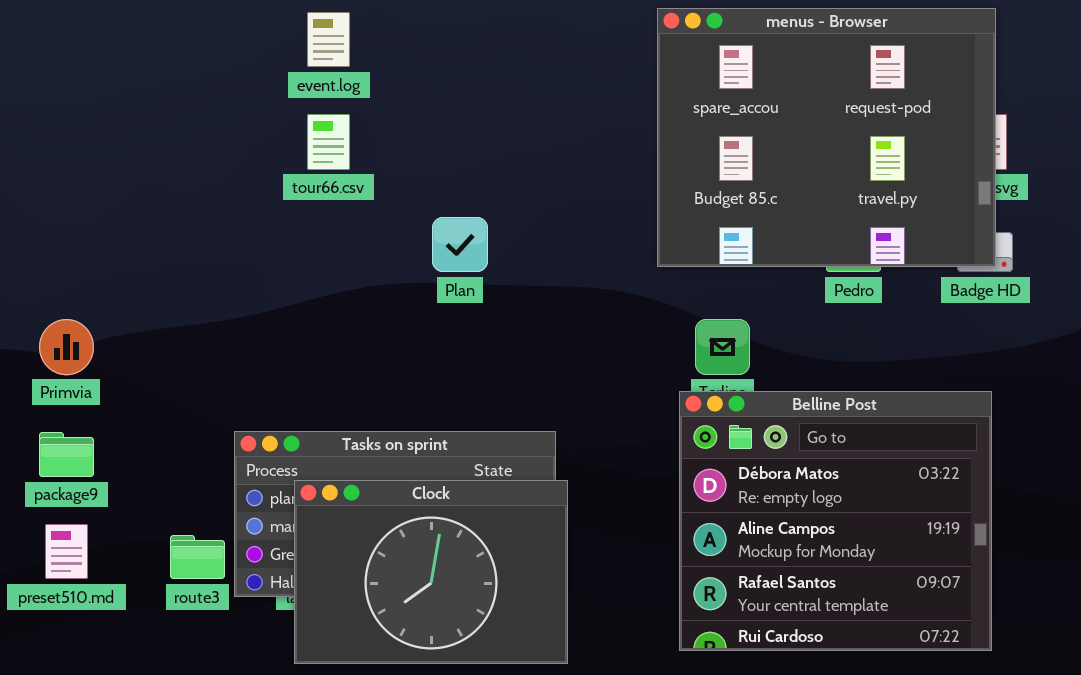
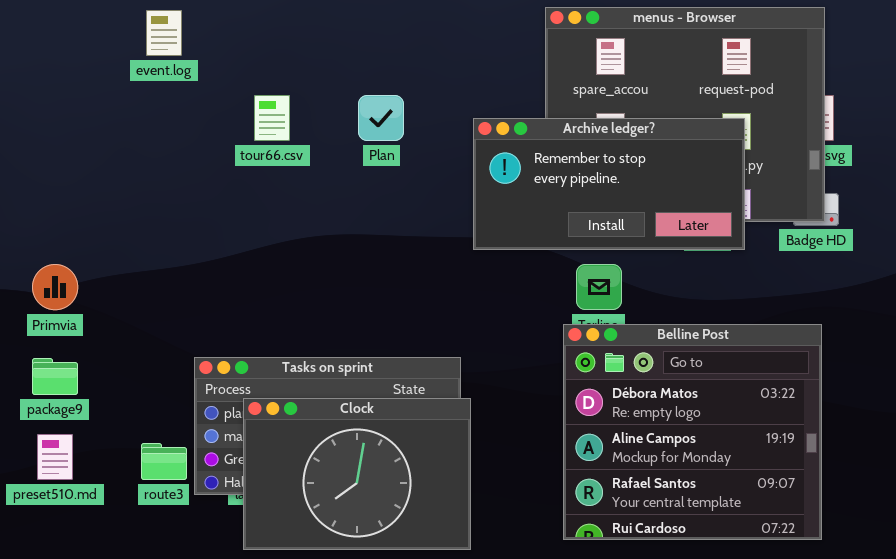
event.log: [307,12,350,67] -> [146,10,182,56], moved
Archive ledger?: none -> [473,118,745,250], opened
Plan: [432,217,488,272] -> [358,95,404,141], moved

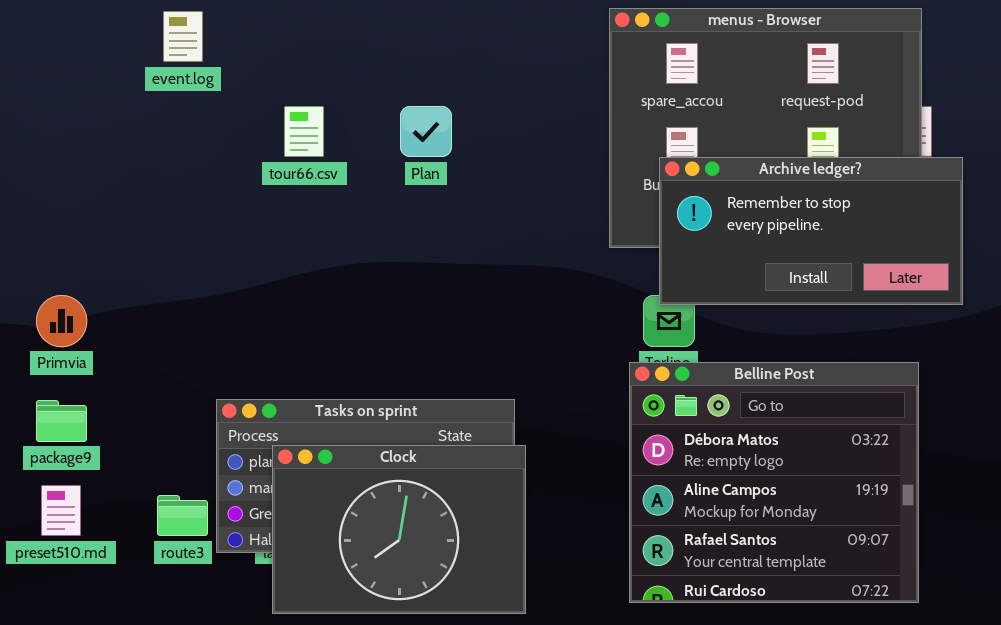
Archive ledger?: [473,118,745,250] -> [659,157,963,305], moved

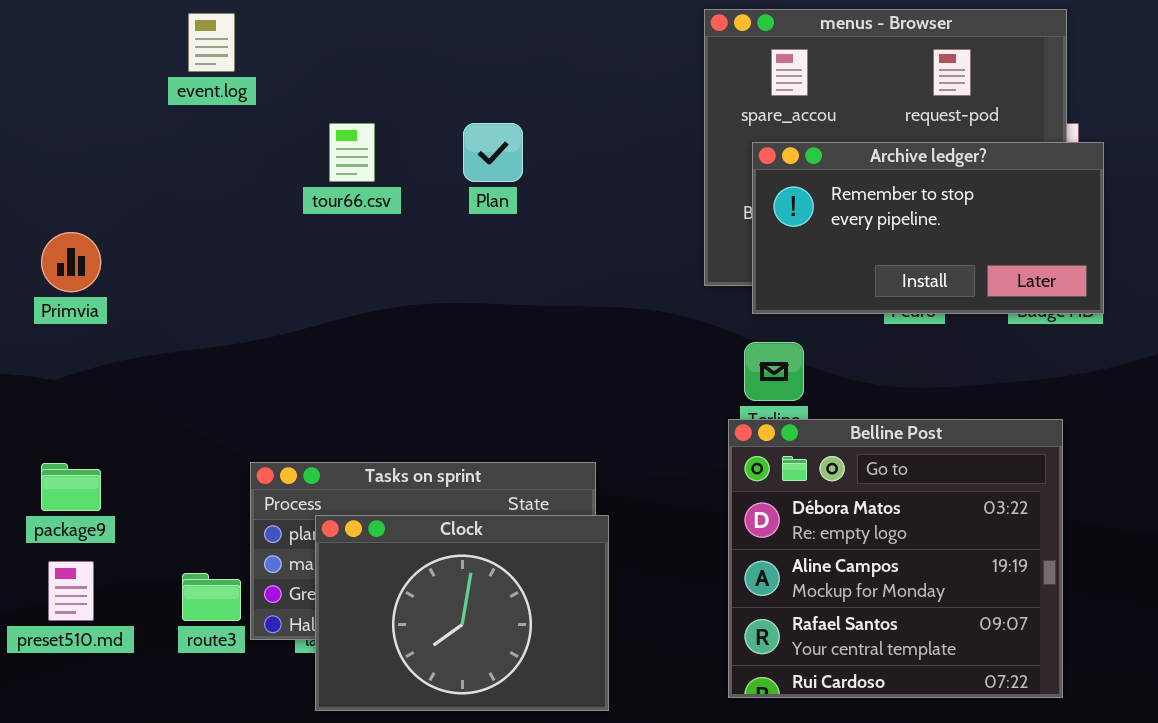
Archive ledger?: [659,157,963,305] -> [752,142,1104,314], moved
Primvia: [36,295,87,347] -> [41,232,101,292], moved

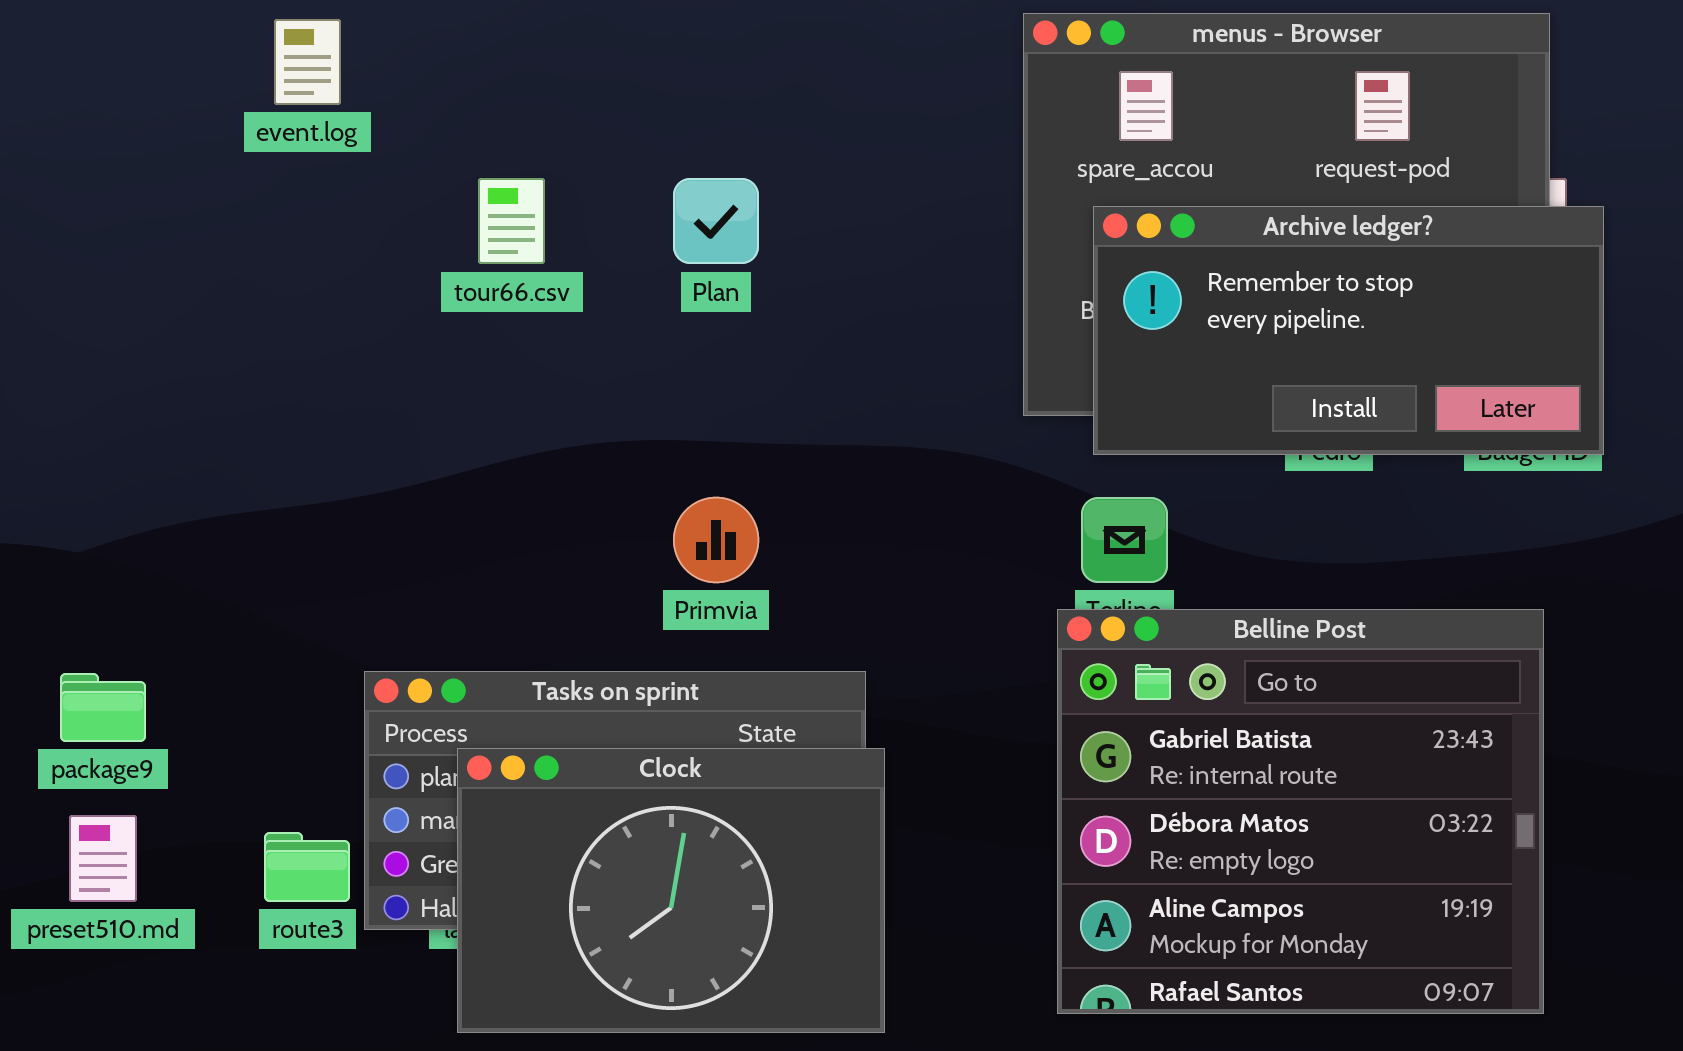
Primvia: [41,232,101,292] -> [673,497,759,583], moved
Belline Post: [728,419,1063,698] -> [1057,609,1544,1014], scrolled up 1 row

